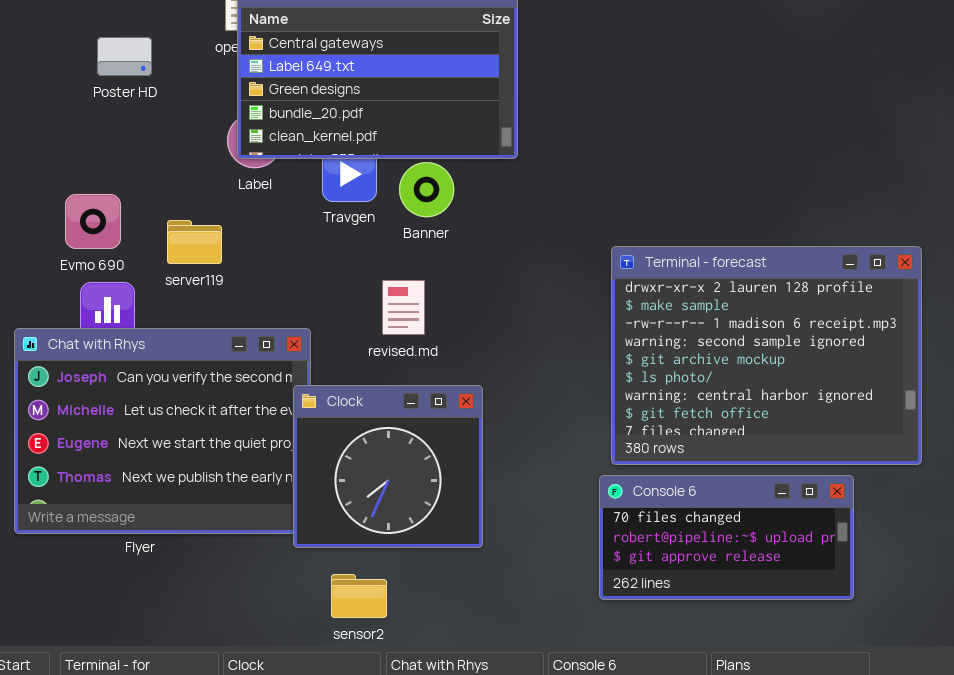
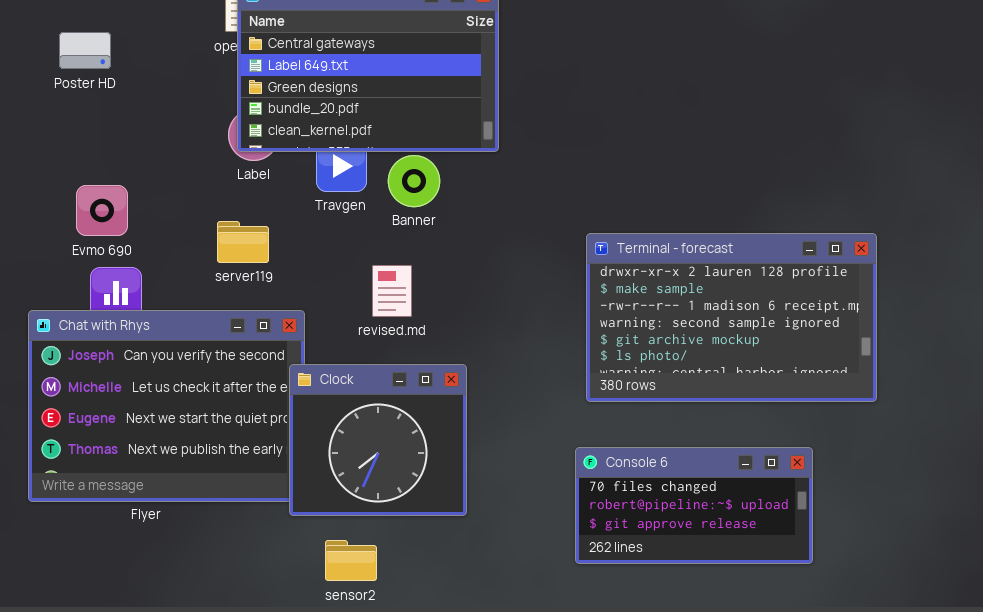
Poster HD: [97,37,152,76] -> [59,32,111,69], moved
server119: [167,220,222,264] -> [217,221,269,263], moved
Terminal - forecast: [611,246,922,465] -> [586,233,877,402], resized

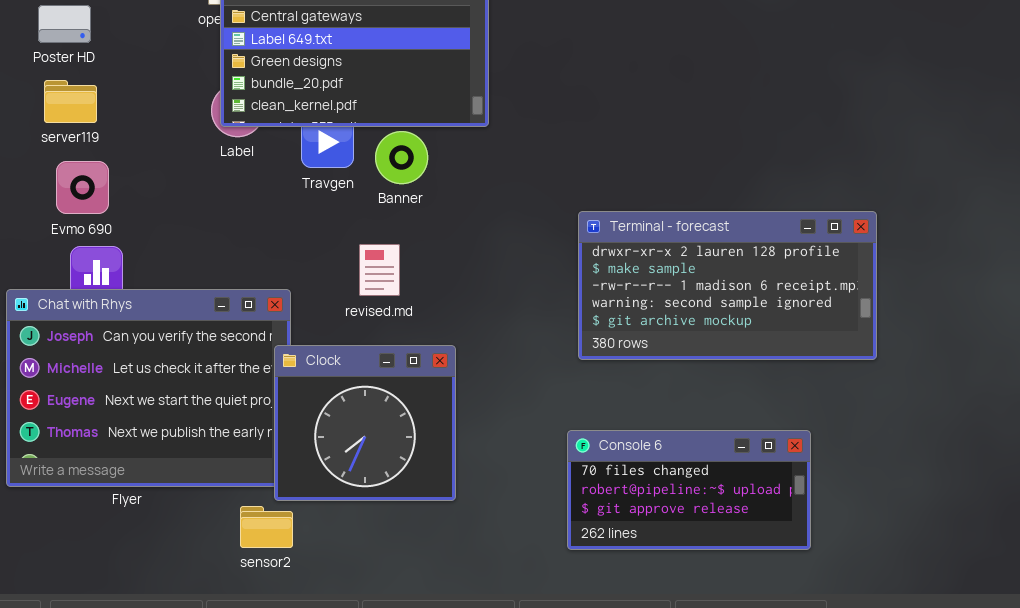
server119: [217,221,269,263] -> [44,80,97,123], moved
Terminal - forecast: [586,233,877,402] -> [578,211,877,360], resized
sensor2: [325,540,377,581] -> [240,506,293,548], moved

